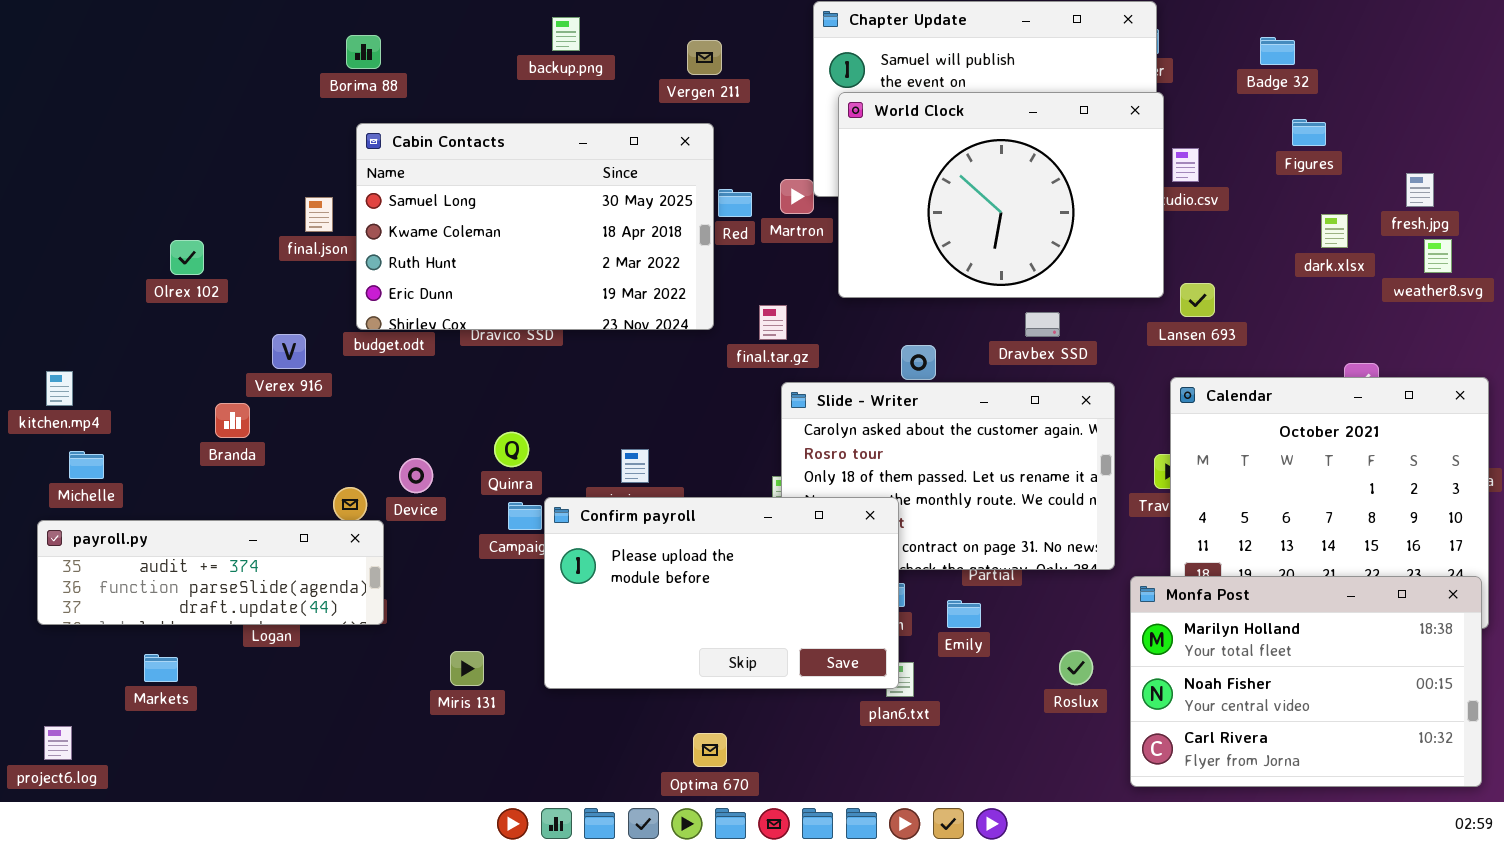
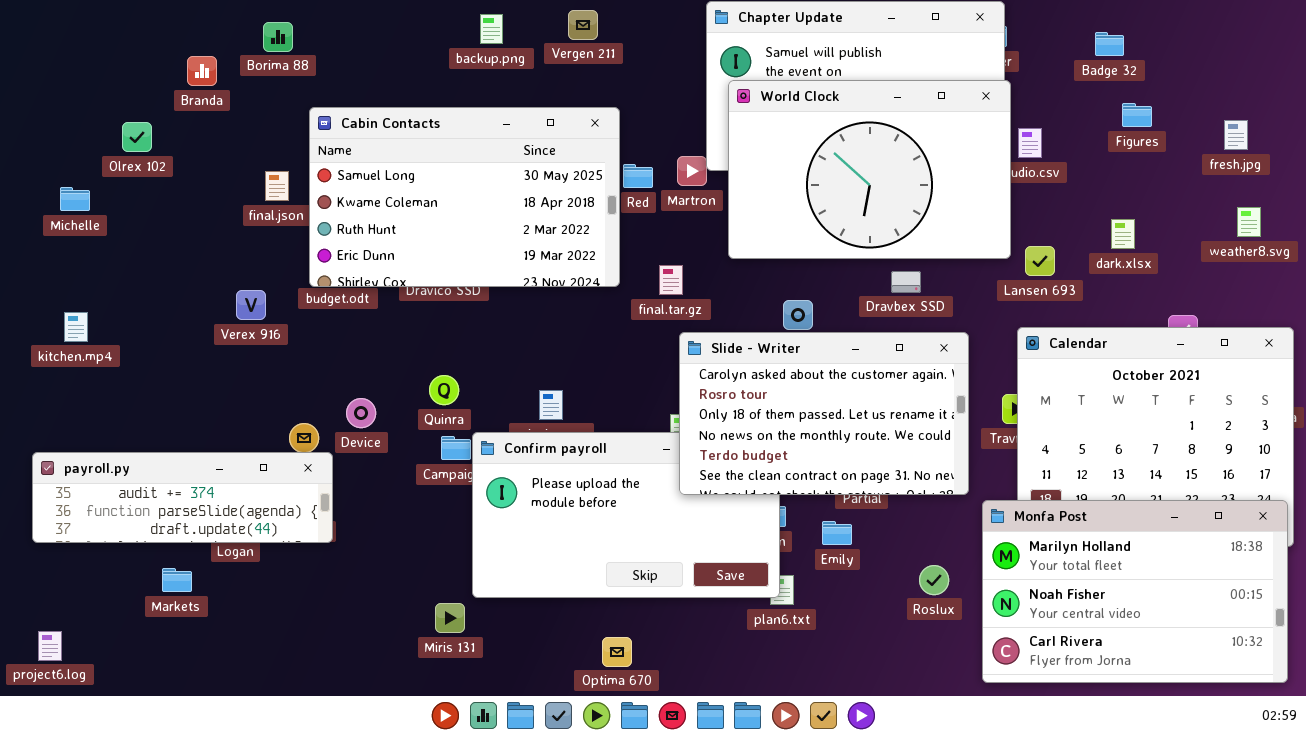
Borima 88: [346,35,381,69] -> [263,22,293,52], moved
Vergen 211: [687,40,722,75] -> [568,10,598,40], moved
fresh.jpg: [1406,173,1434,207] -> [1224,120,1248,150], moved
dark.xlsx: [1321,214,1348,248] -> [1111,219,1135,249], moved
Olrex 102: [170,240,204,275] -> [122,122,152,152], moved
kitchen.mp4: [46,371,73,406] -> [64,312,88,342], moved
Slide - Writer: [781,382,1115,570] -> [679,332,969,495], raised
Branda: [215,403,250,438] -> [187,56,217,86], moved
Michelle: [69,451,104,479] -> [60,187,90,211], moved
Miris 131: [450,651,484,686] -> [435,603,465,633], moved
Markets: [144,654,178,682] -> [162,568,192,592], moved

